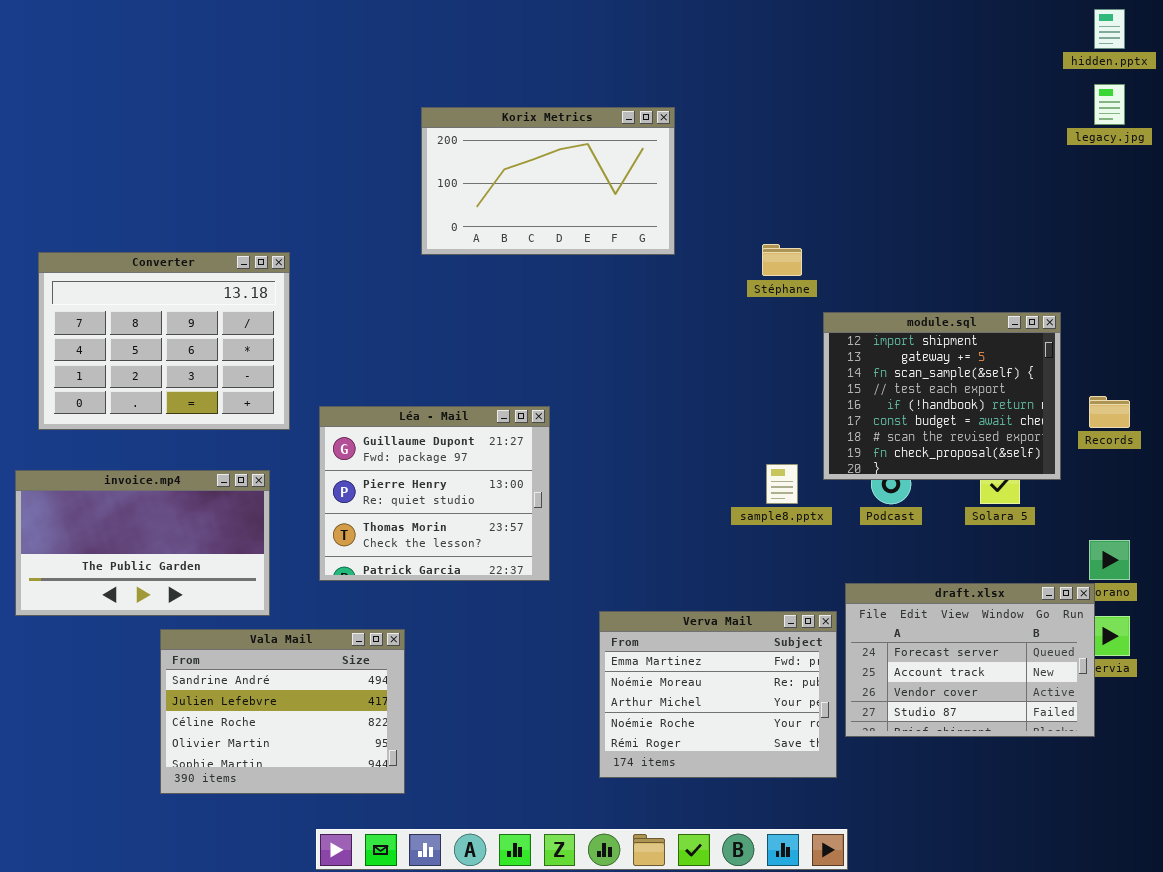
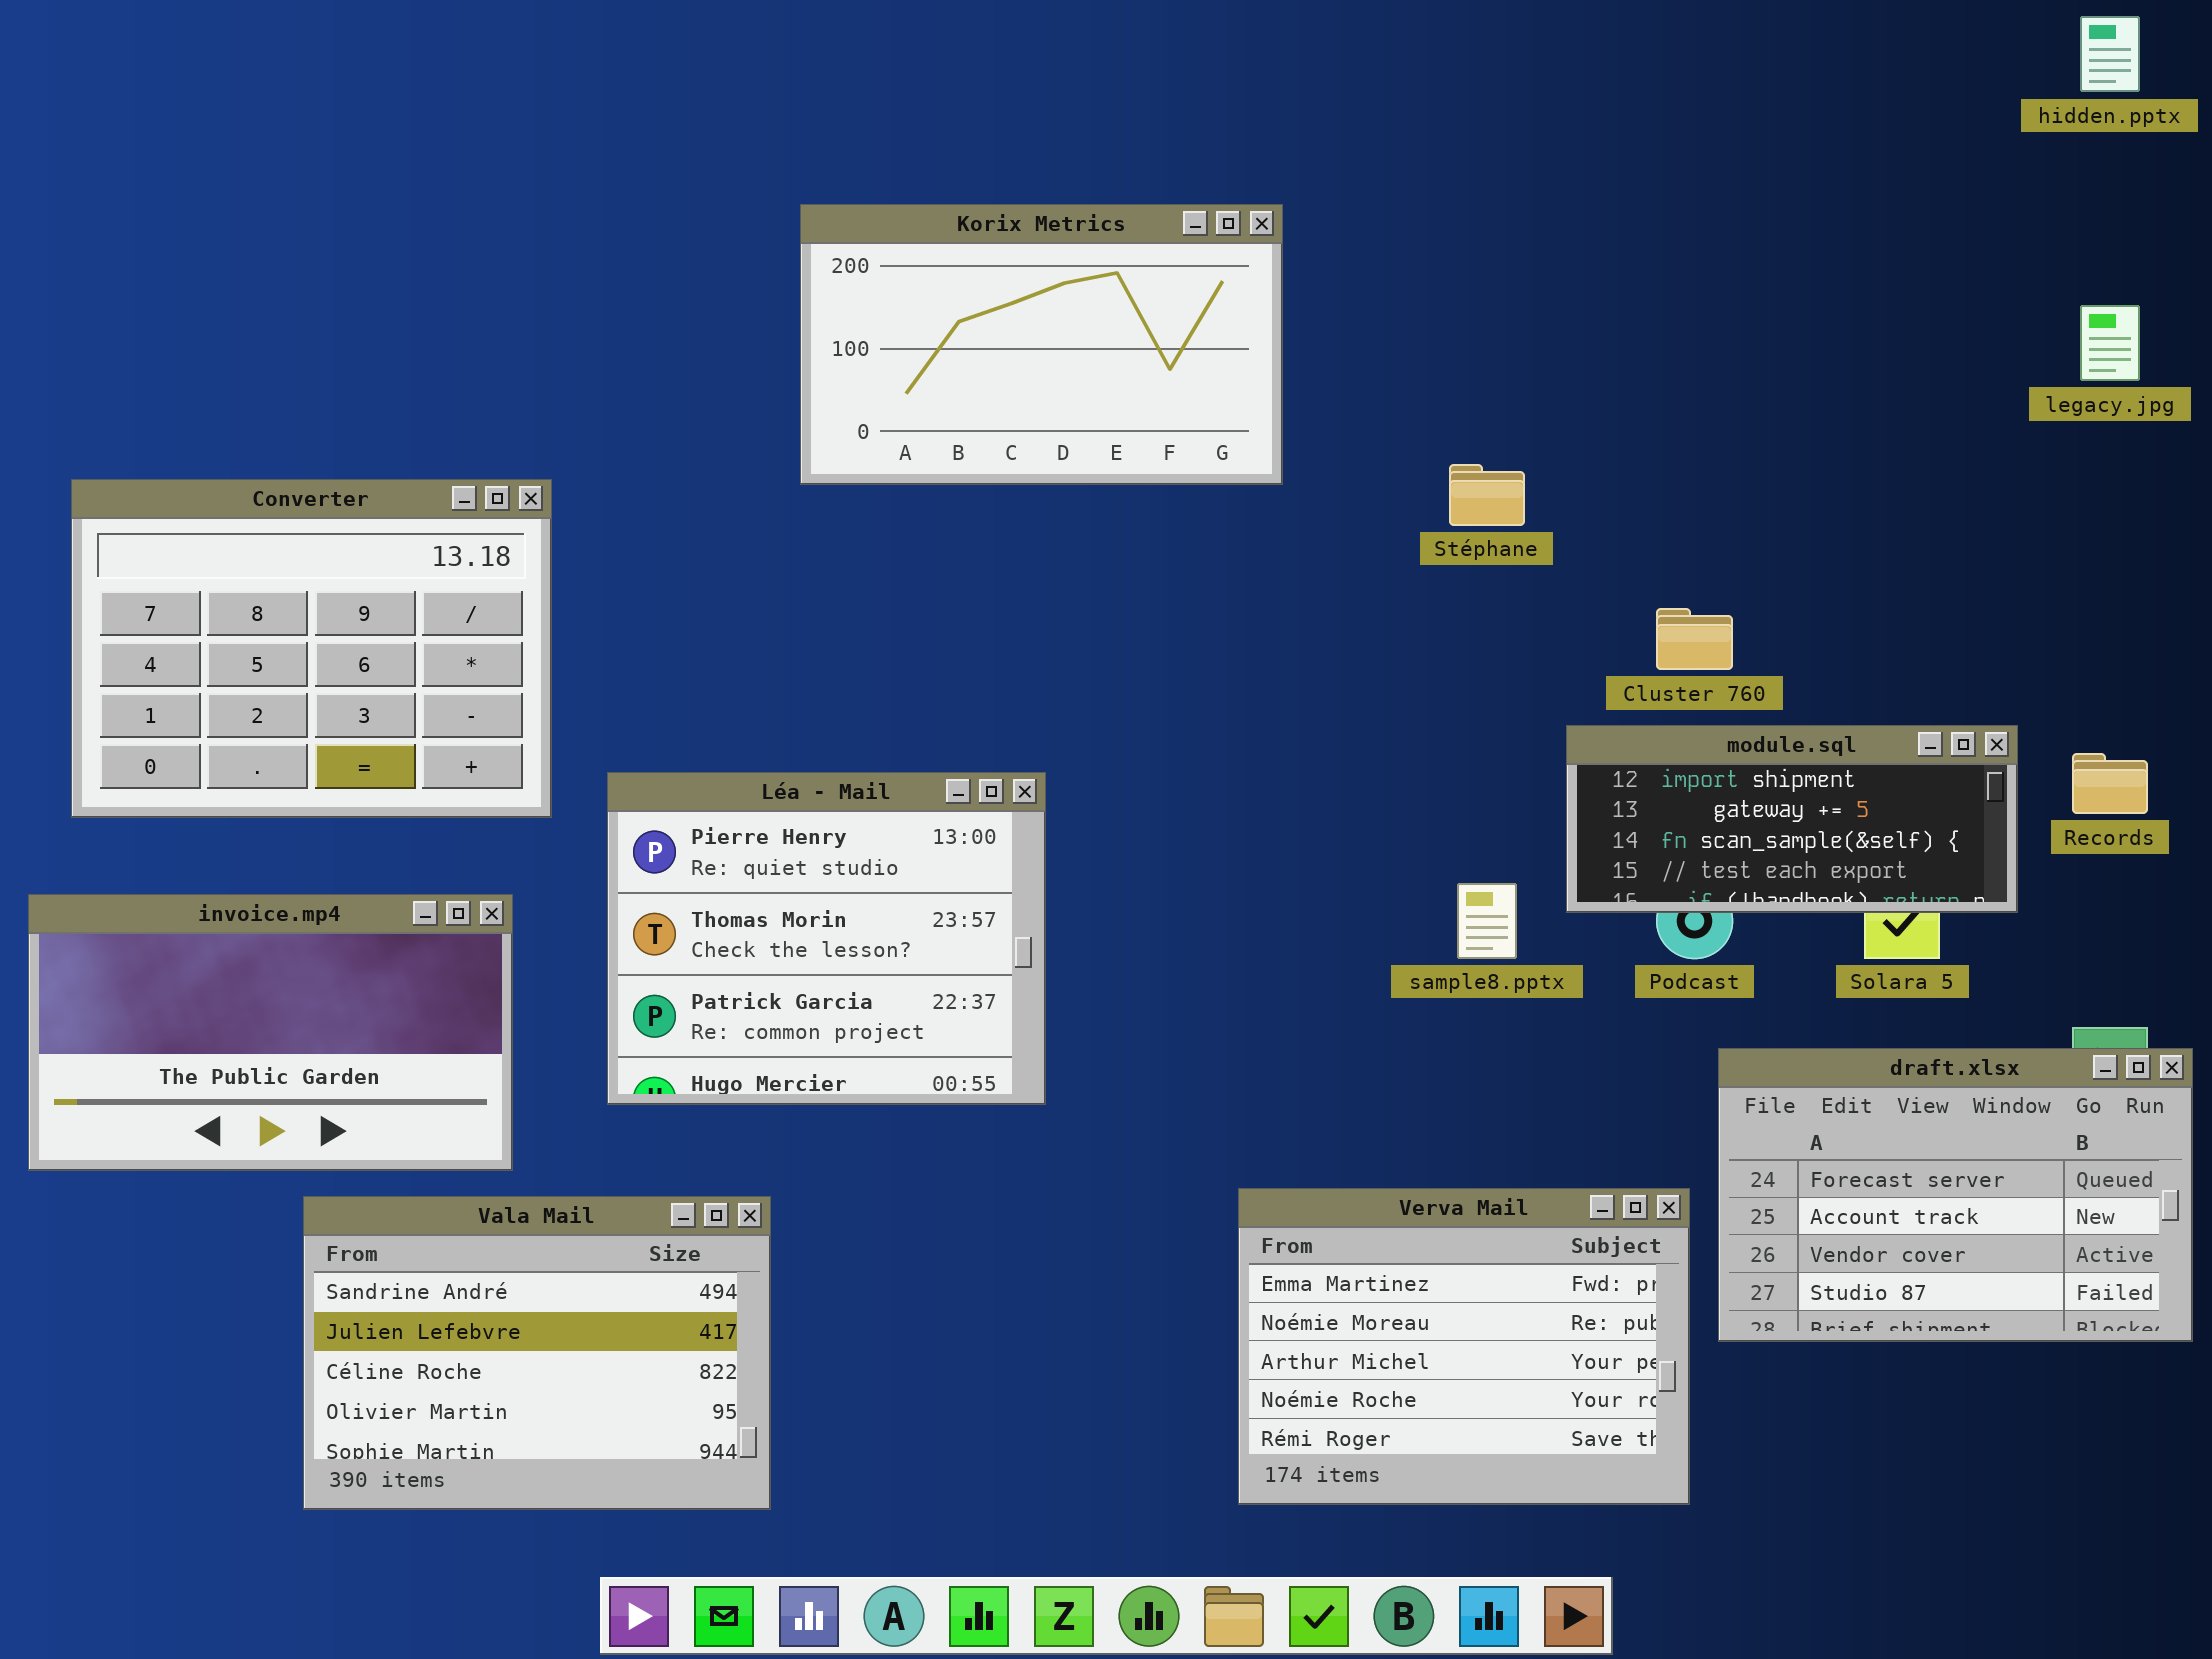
legacy.jpg: [1094,84,1125,125] -> [2080,305,2140,381], moved
module.sql: [823,312,1061,480] -> [1566,725,2018,913], resized
Léa - Mail: [319,406,550,581] -> [607,772,1046,1105], scrolled down 1 row
draft.xlsx: [845,583,1095,737] -> [1718,1048,2193,1342], moved
Verva Mail: [599,611,837,778] -> [1238,1188,1690,1505], moved

